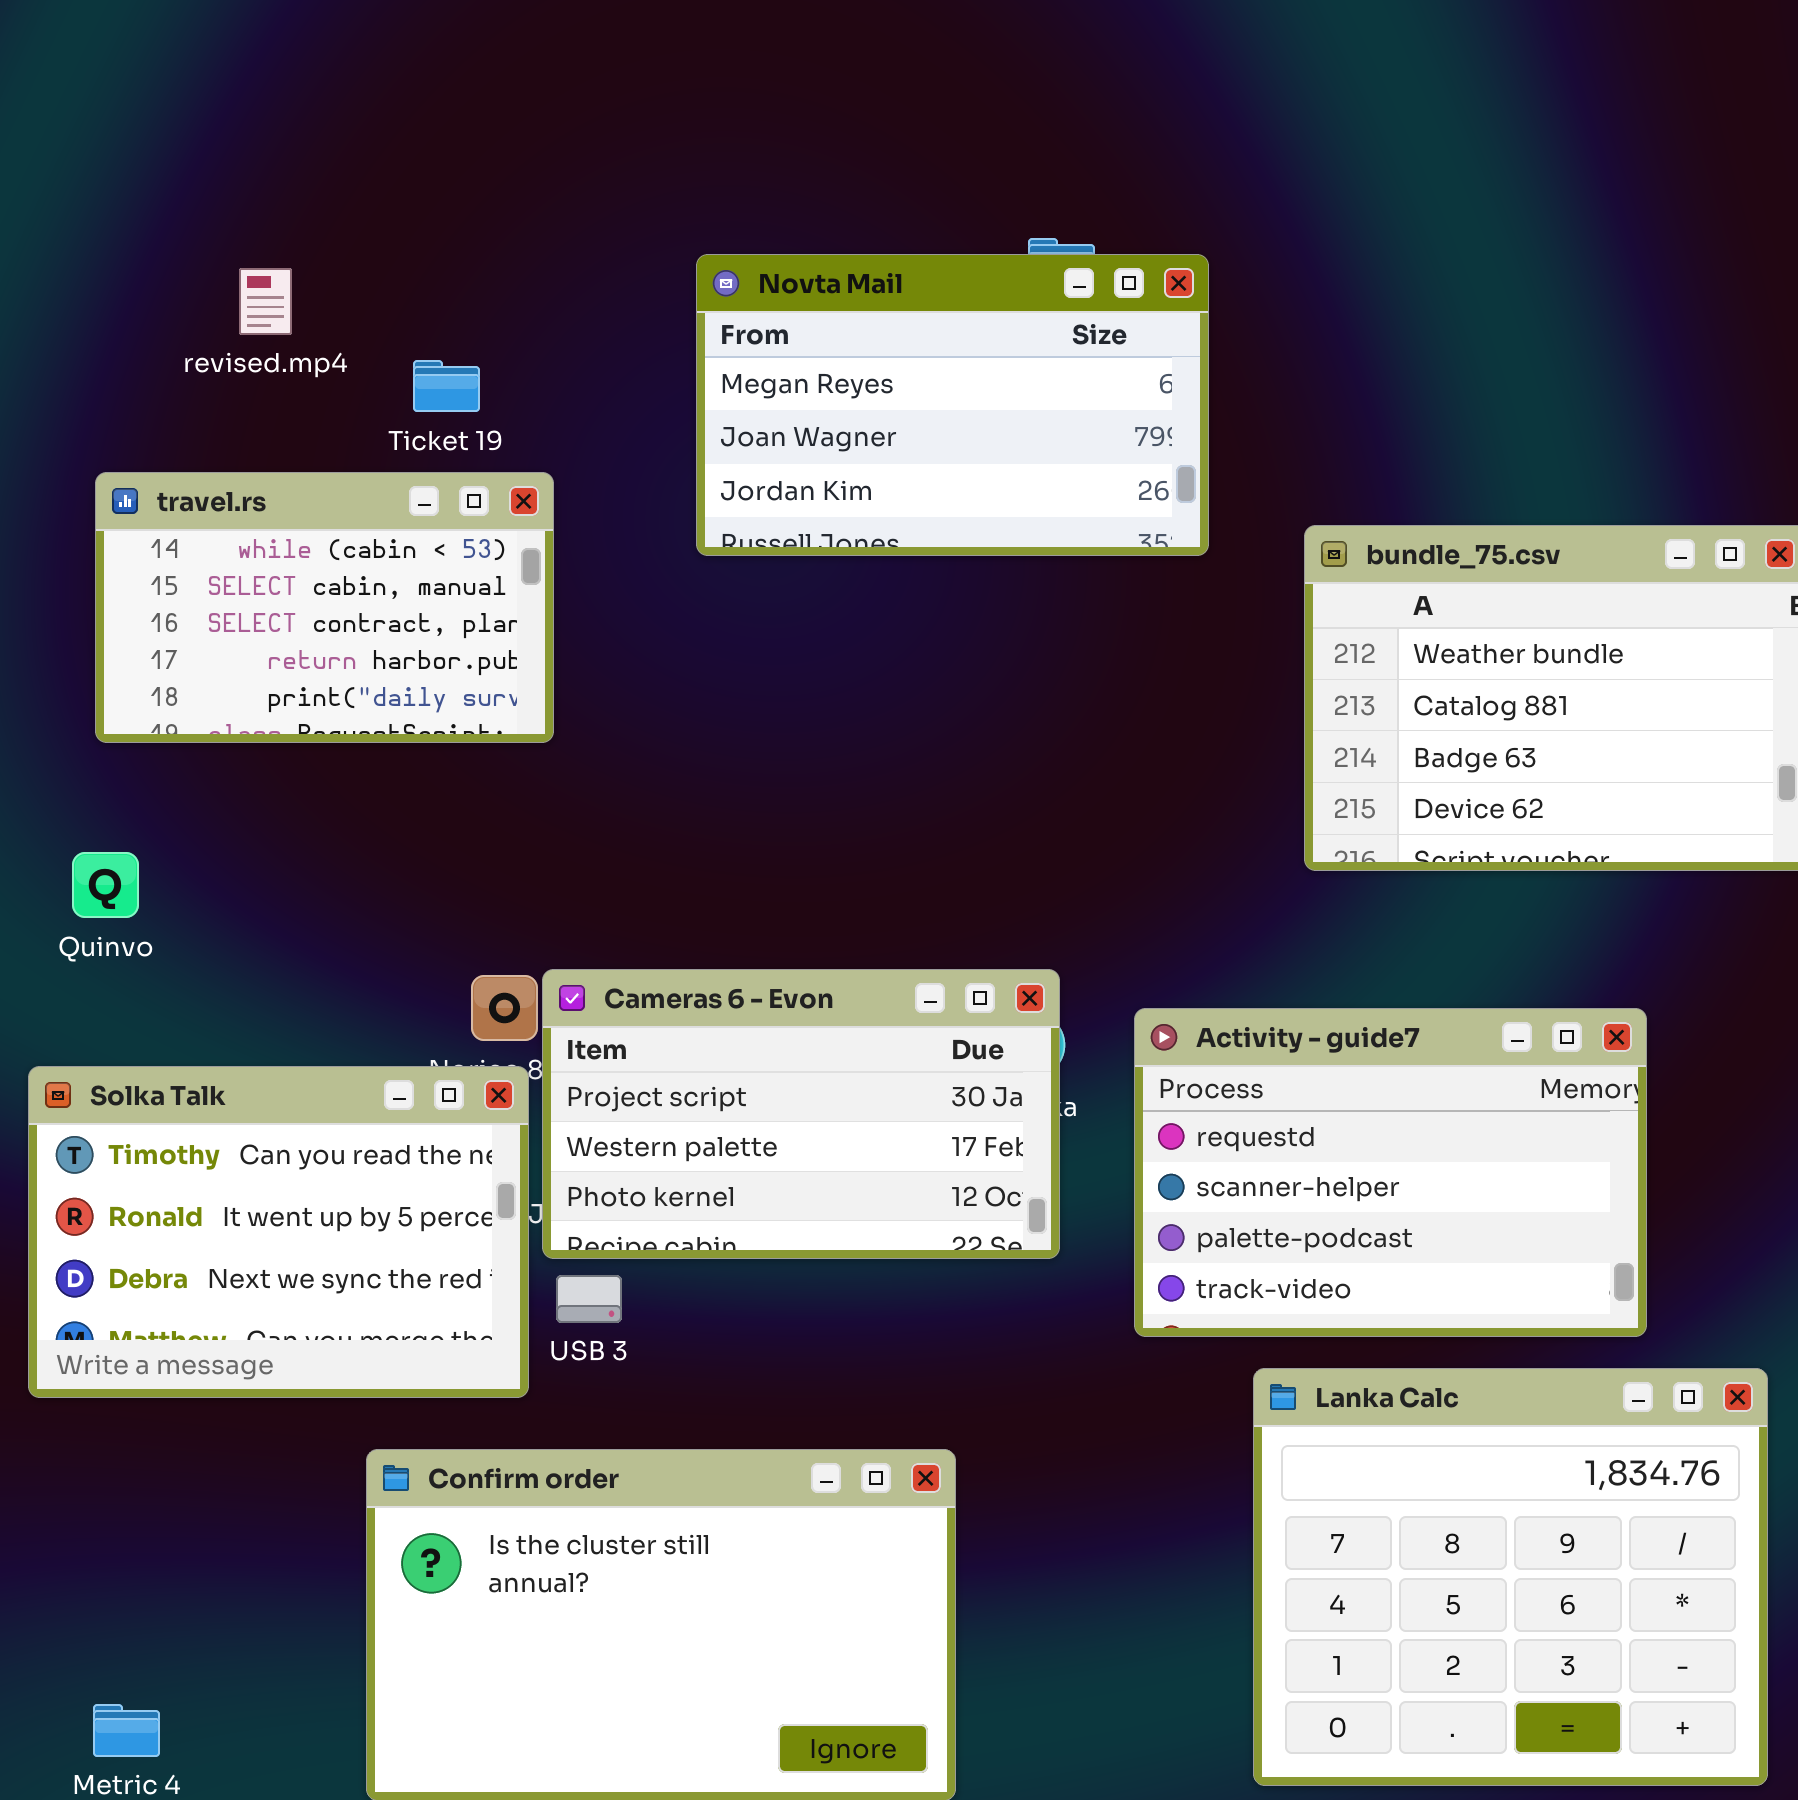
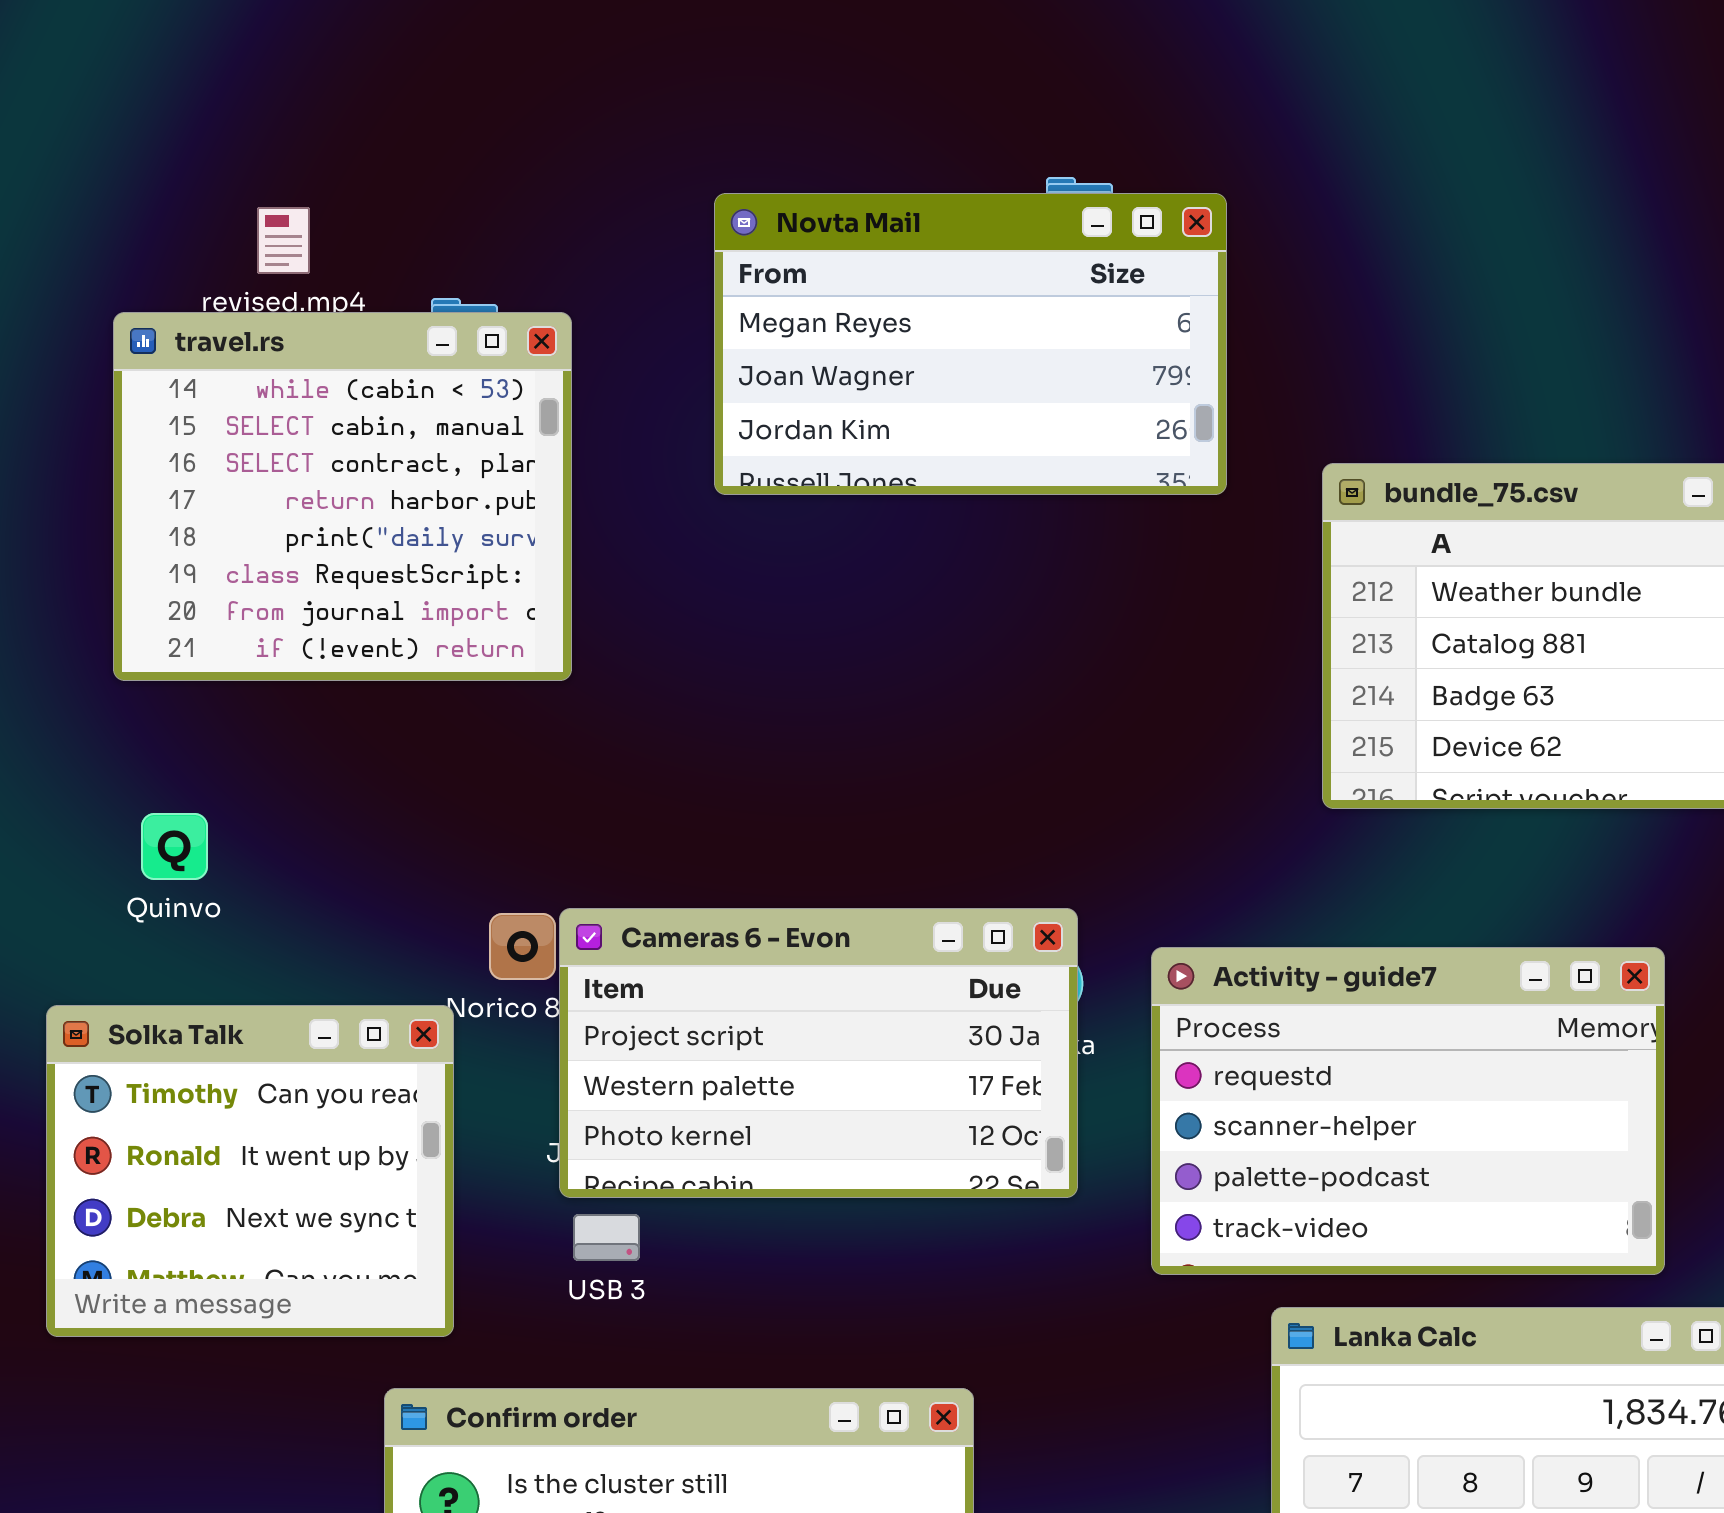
travel.rs: [95,472,554,743] -> [113,312,572,681], resized
Quinvo: [72,852,139,918] -> [141,813,208,880], moved
Solka Talk: [28,1066,529,1398] -> [46,1005,454,1337], resized

